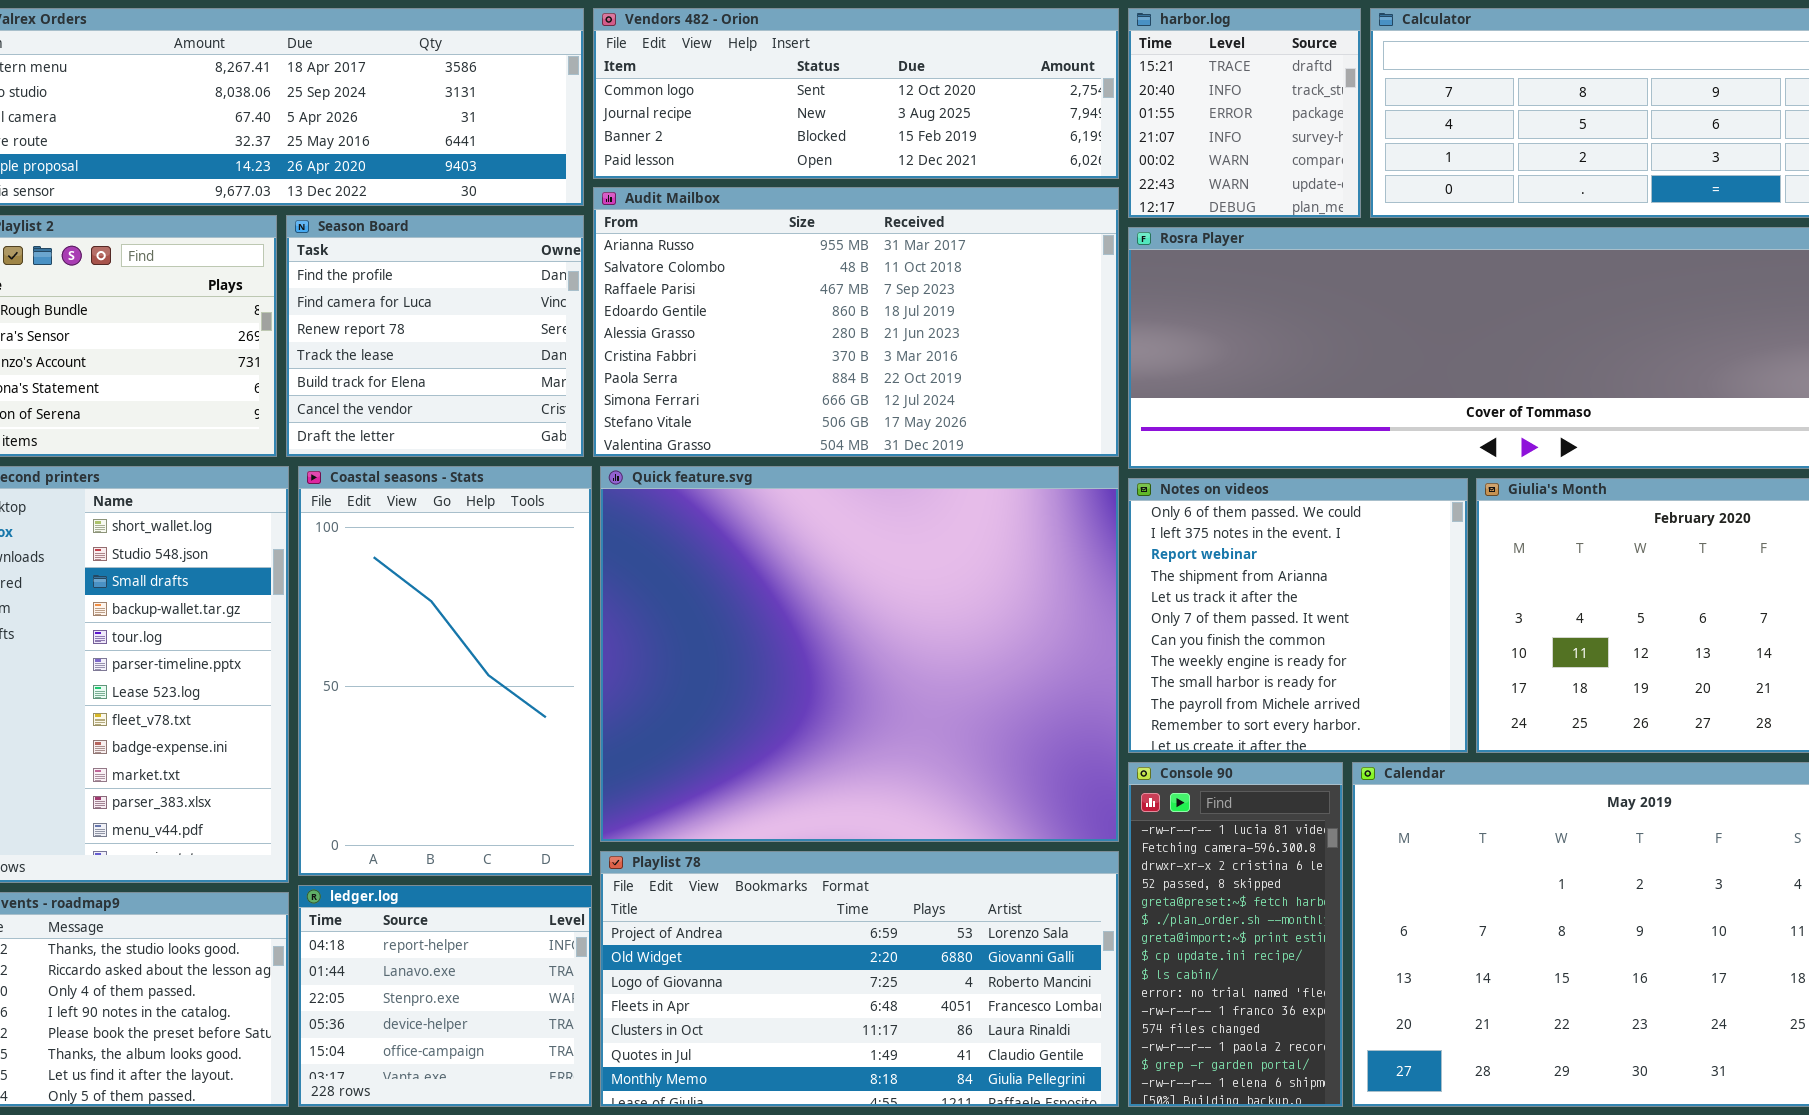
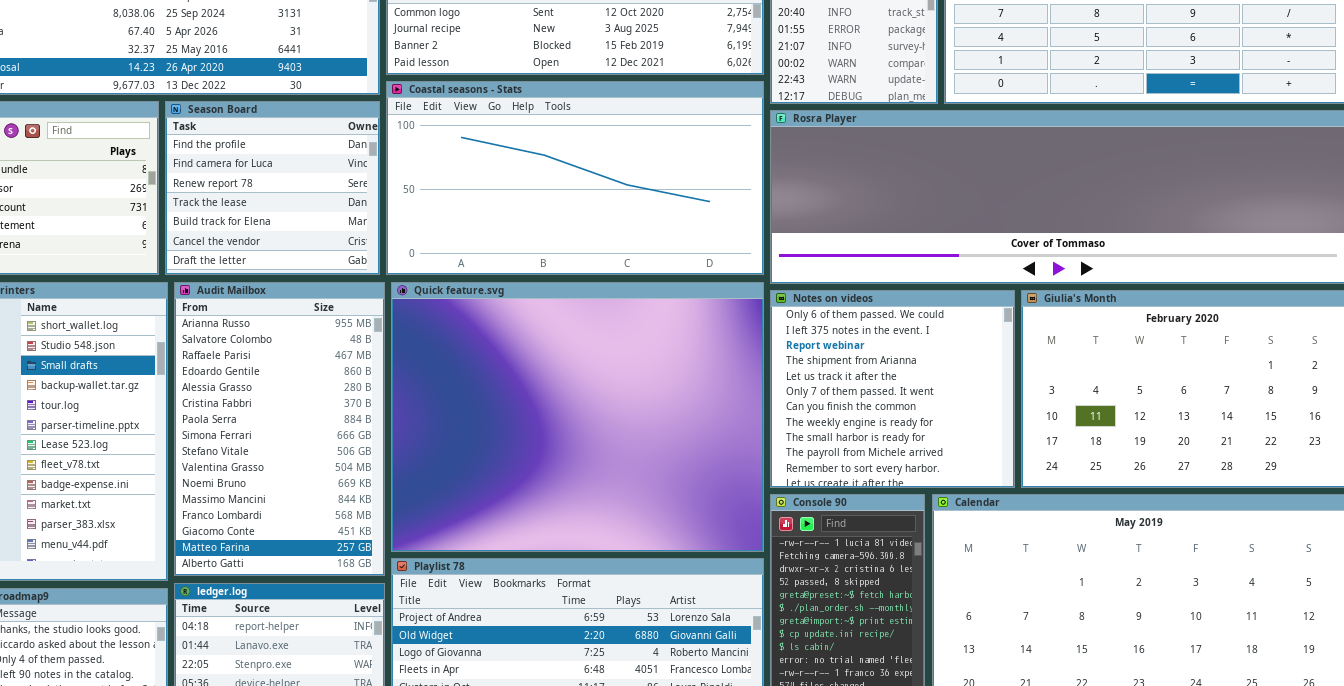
Audit Mailbox: [593,187,1119,457] -> [174,282,385,576], moved, resized
Coastal seasons - Stats: [298,466,592,876] -> [386,81,764,275], moved, resized

